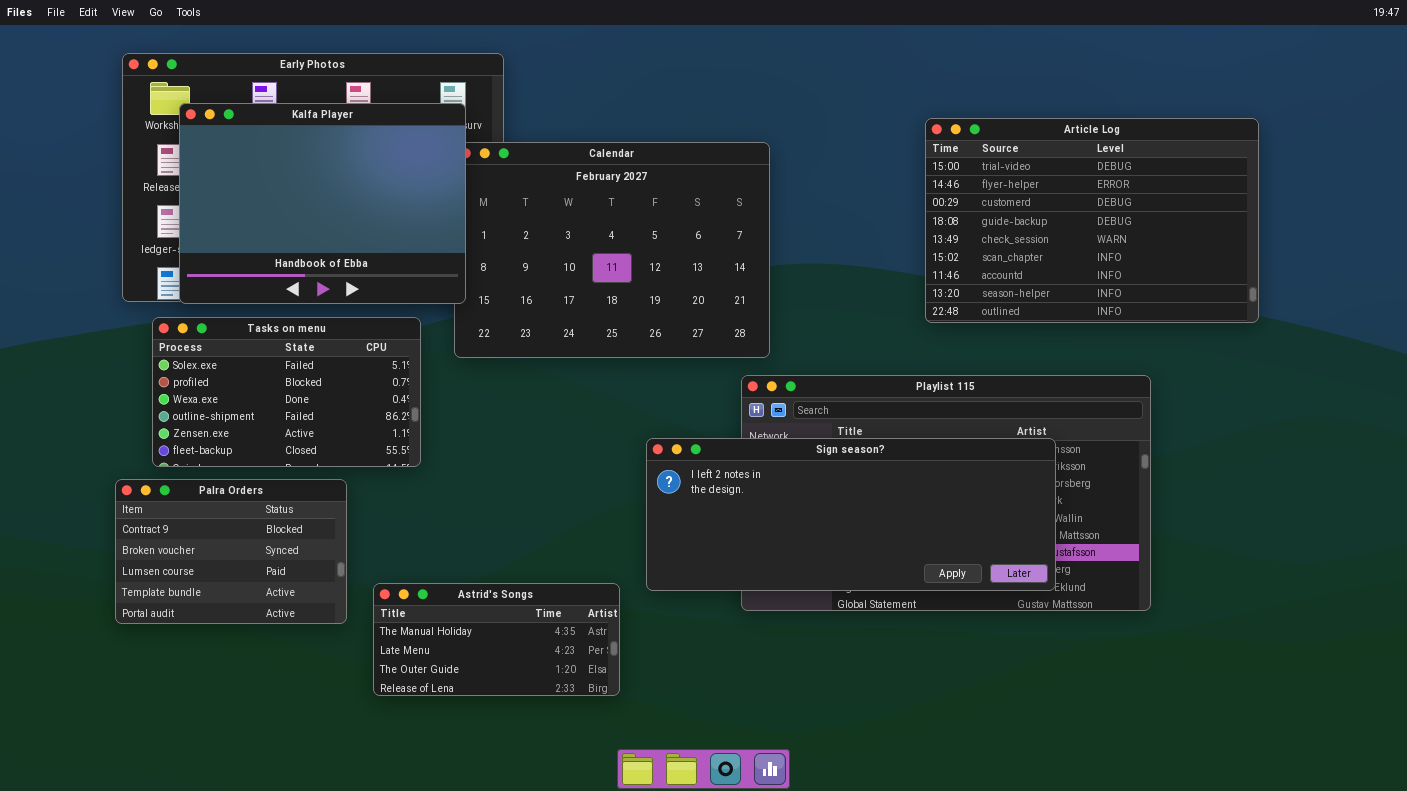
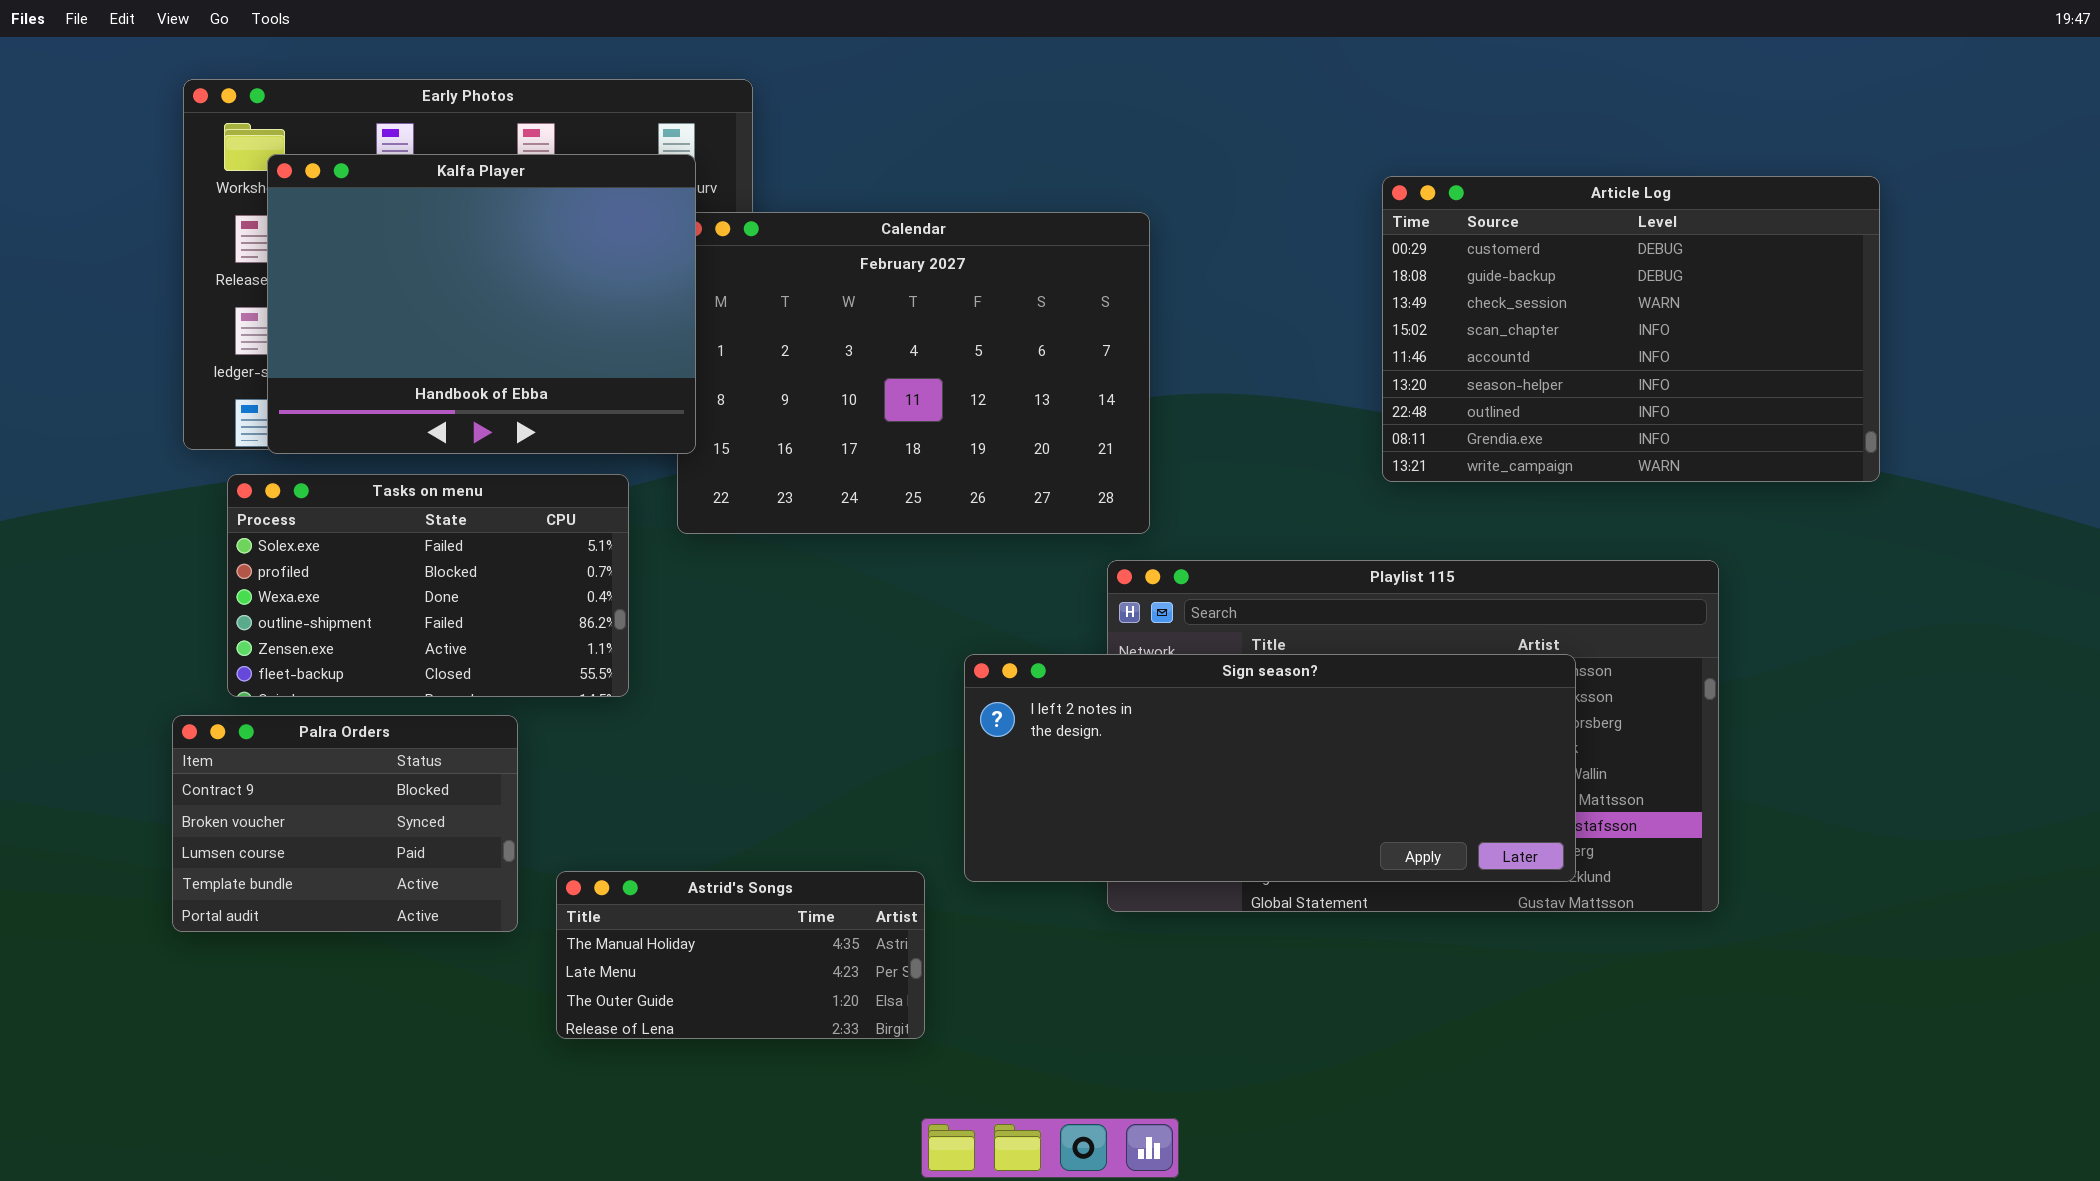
Article Log: [925,118,1259,323] -> [1382,176,1880,482], scrolled down 2 rows

